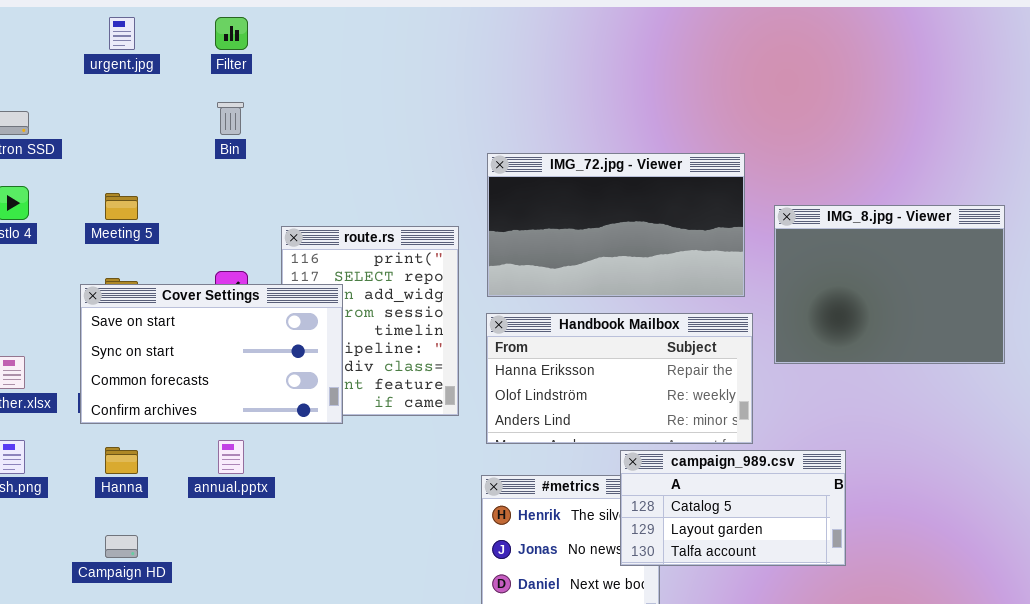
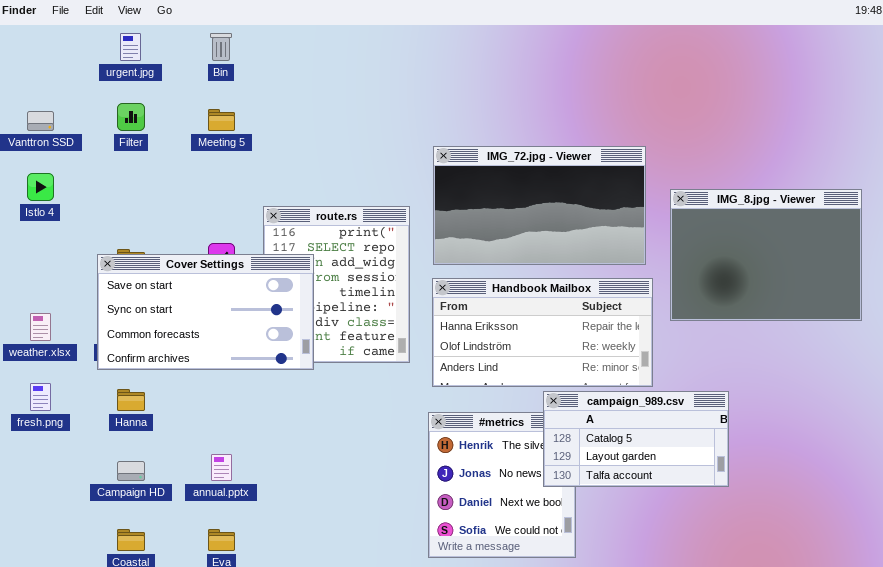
Filter: [215,17,248,50] -> [117,103,145,131], moved
Bin: [217,102,244,135] -> [210,33,232,61], moved
Meeting 5: [105,193,138,220] -> [208,109,235,131], moved
annual.pptx: [218,440,244,474] -> [211,454,232,481], moved

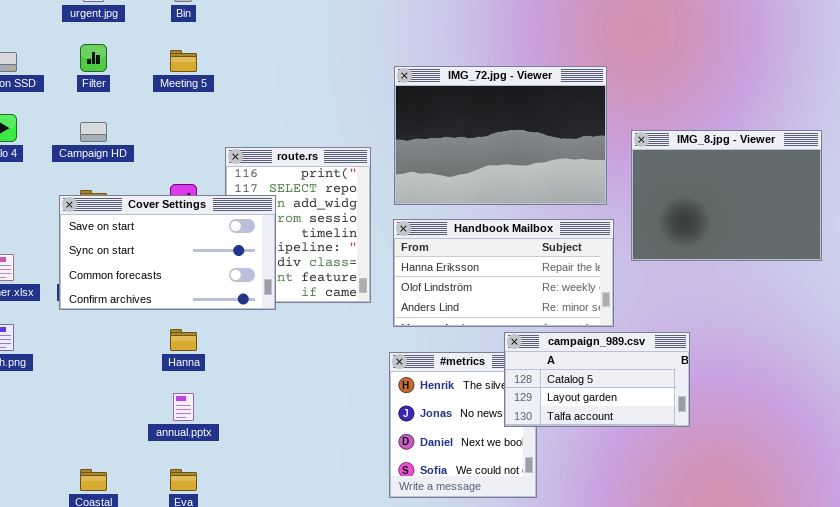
IMG_72.jpg - Viewer: [433,146,646,265] -> [394,66,607,205], resized
Hanna: [117,389,145,411] -> [170,329,197,351], moved
Campaign HD: [117,461,145,481] -> [80,122,107,142], moved

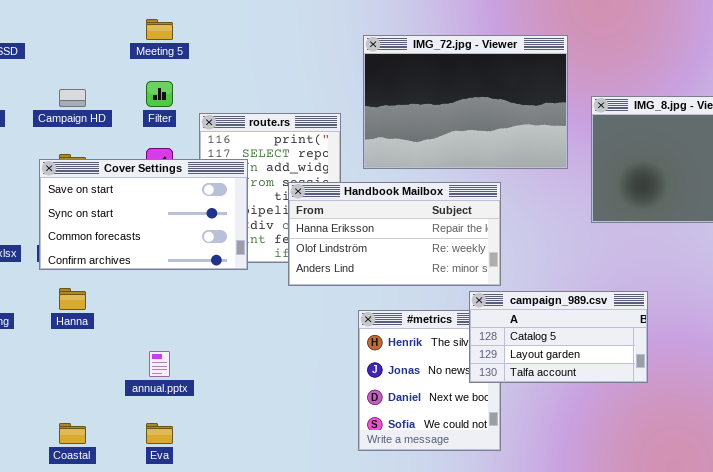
Filter: [80,44,107,72] -> [146,81,173,107], moved
Handbook Mailbox: [393,219,614,327] -> [288,182,501,286], moved
Hanna: [170,329,197,351] -> [59,288,86,310], moved

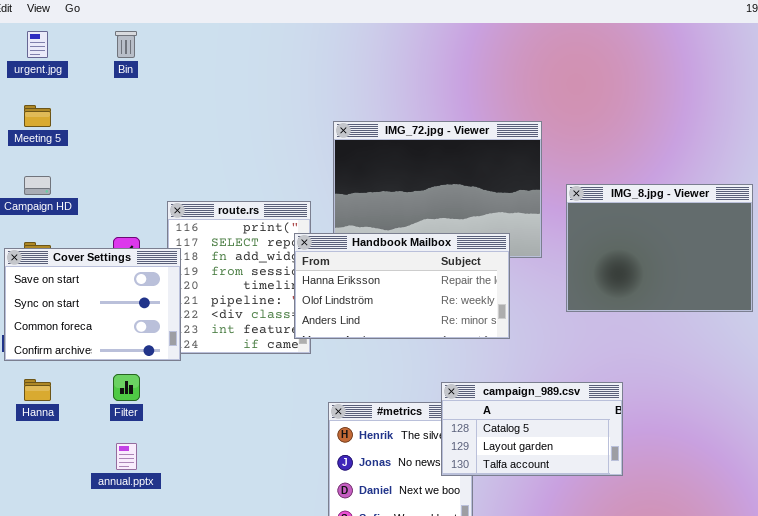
Meeting 5: [146,19,173,40] -> [24,105,51,127], moved
Filter: [146,81,173,107] -> [113,374,140,401], moved
Cover Settings: [39,159,248,270] -> [4,248,181,361], resized
Handbook Mailbox: [288,182,501,286] -> [294,233,510,339], moved

